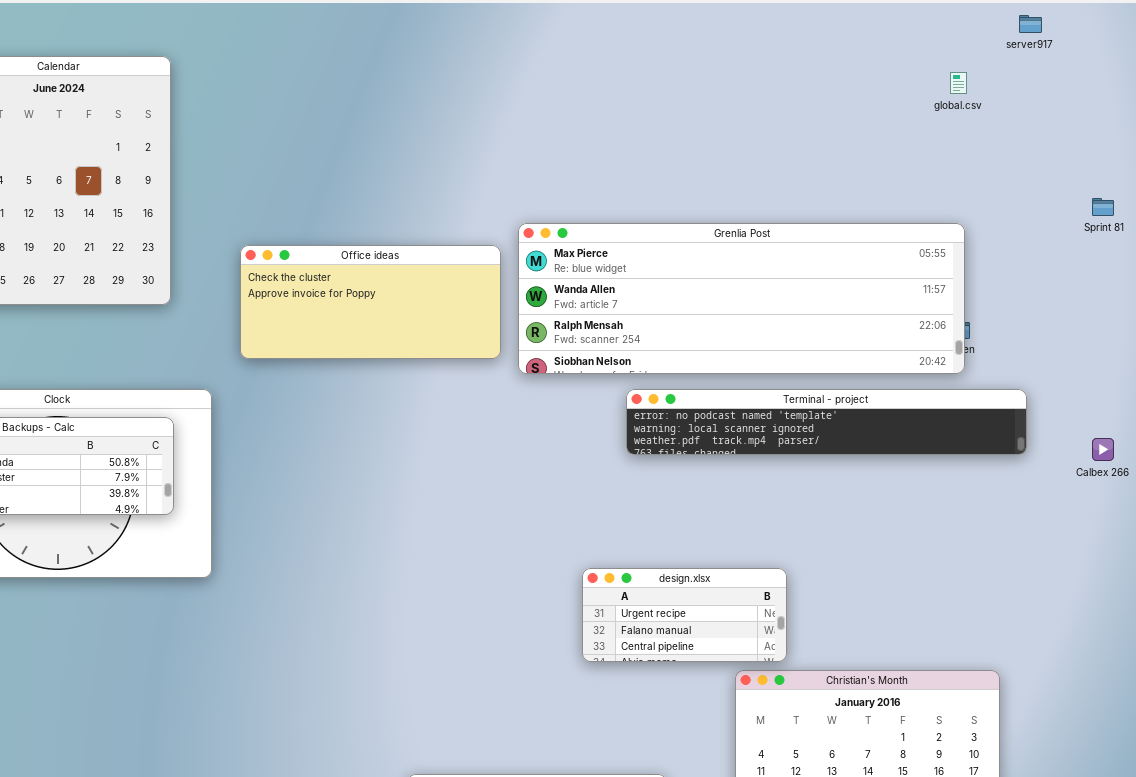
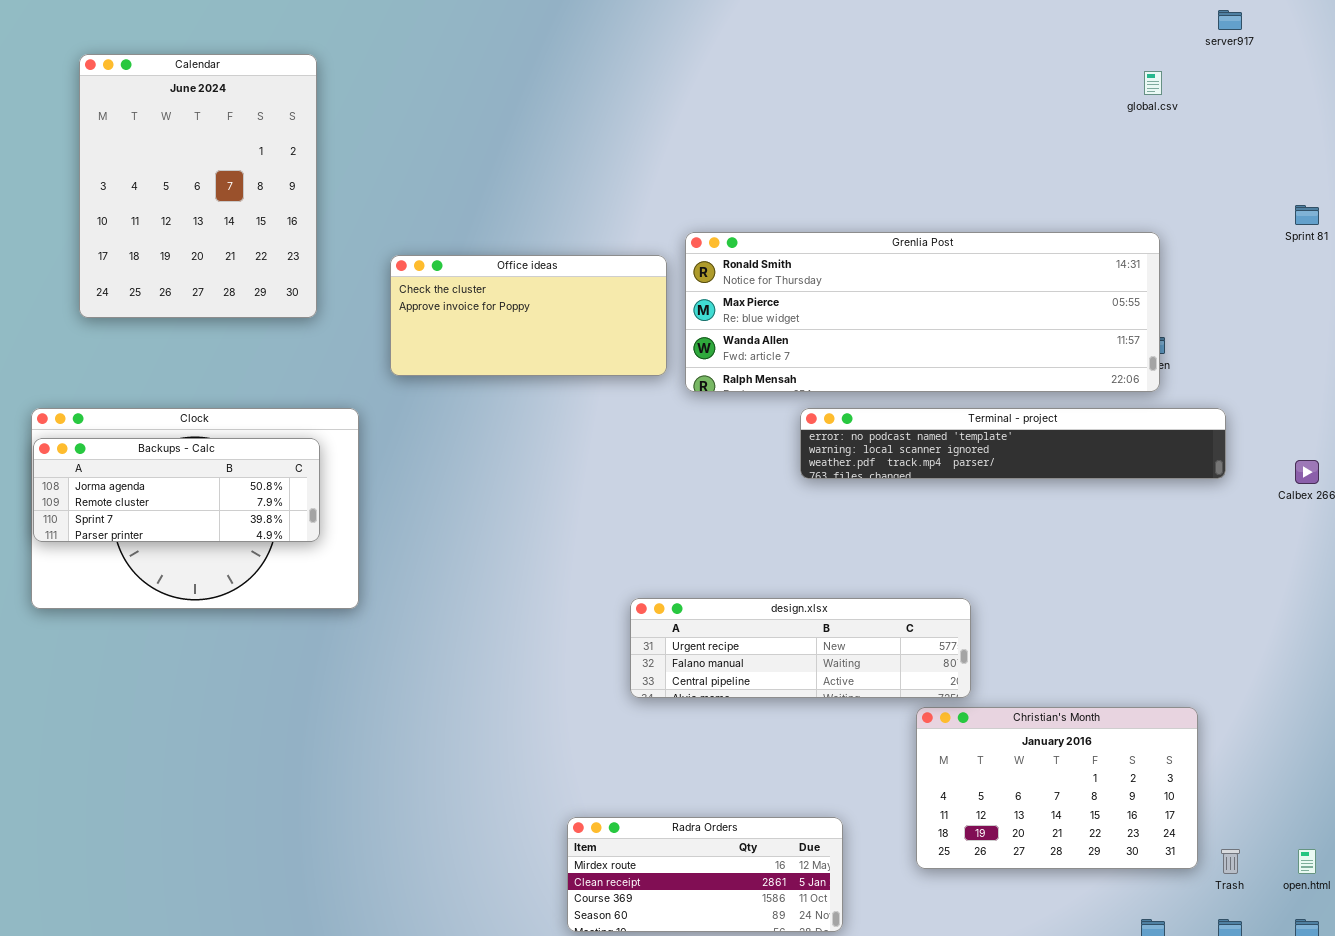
Grenlia Post: [518,223,965,374] -> [685,232,1160,392], scrolled up 1 row
design.xlsx: [582,568,787,662] -> [630,598,971,698], resized

